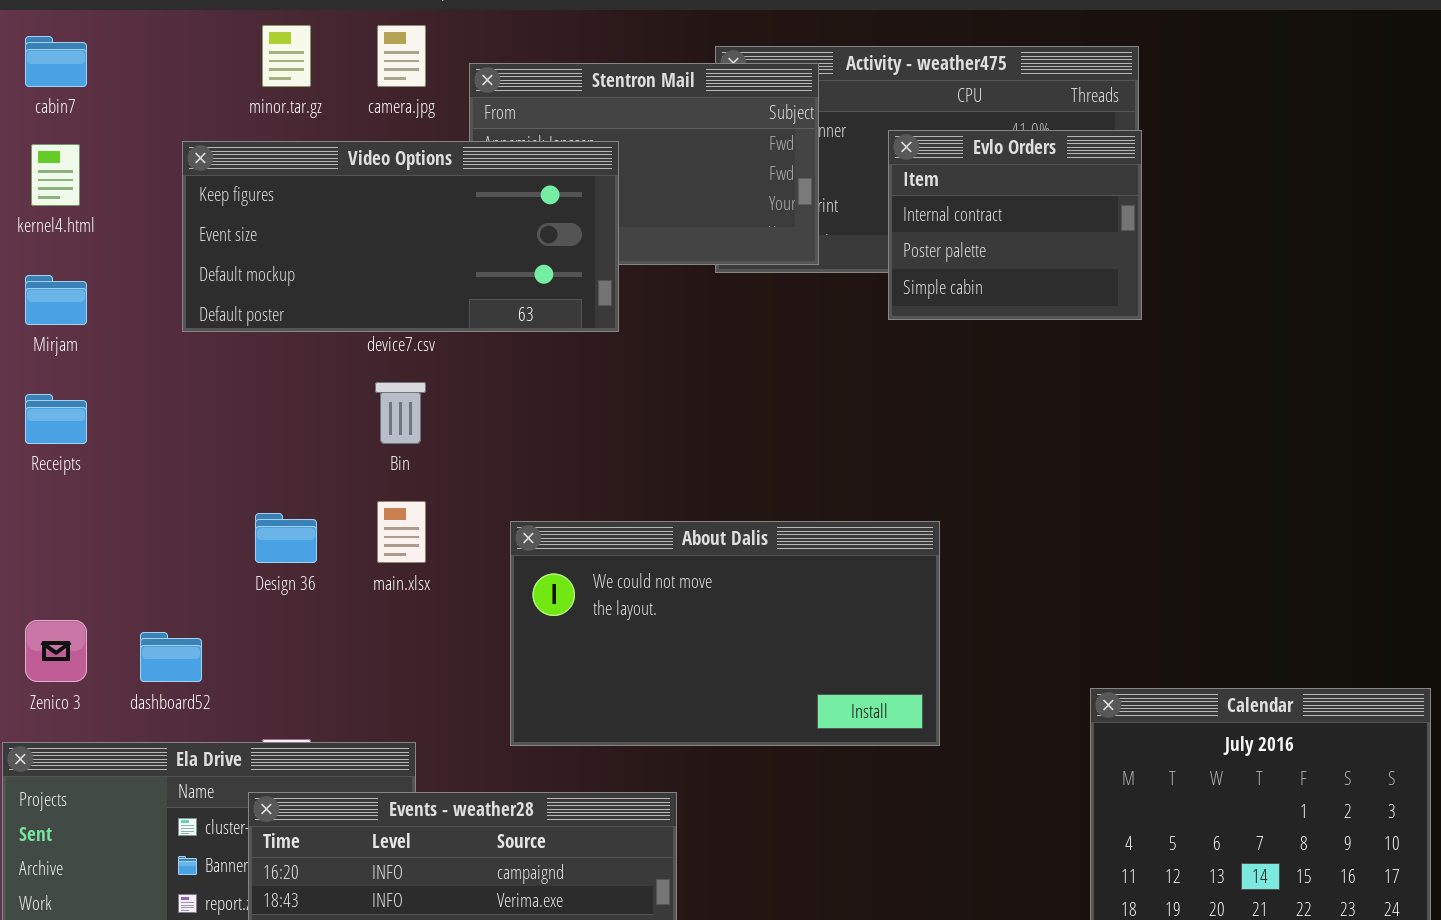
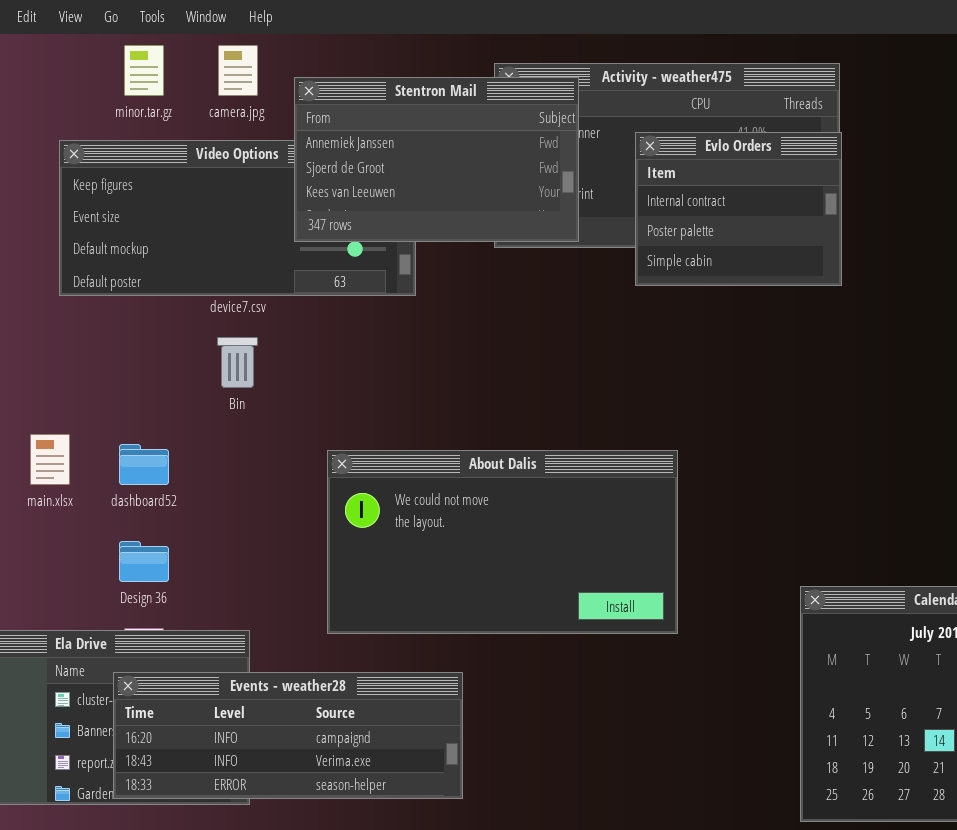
Stentron Mail: [469,63,819,265] -> [294,77,579,242], raised
main.xlsx: [377,501,426,563] -> [30,434,70,485], moved
Design 36: [255,513,317,563] -> [119,541,169,582], moved
dashboard52: [140,632,202,682] -> [119,444,169,485], moved

